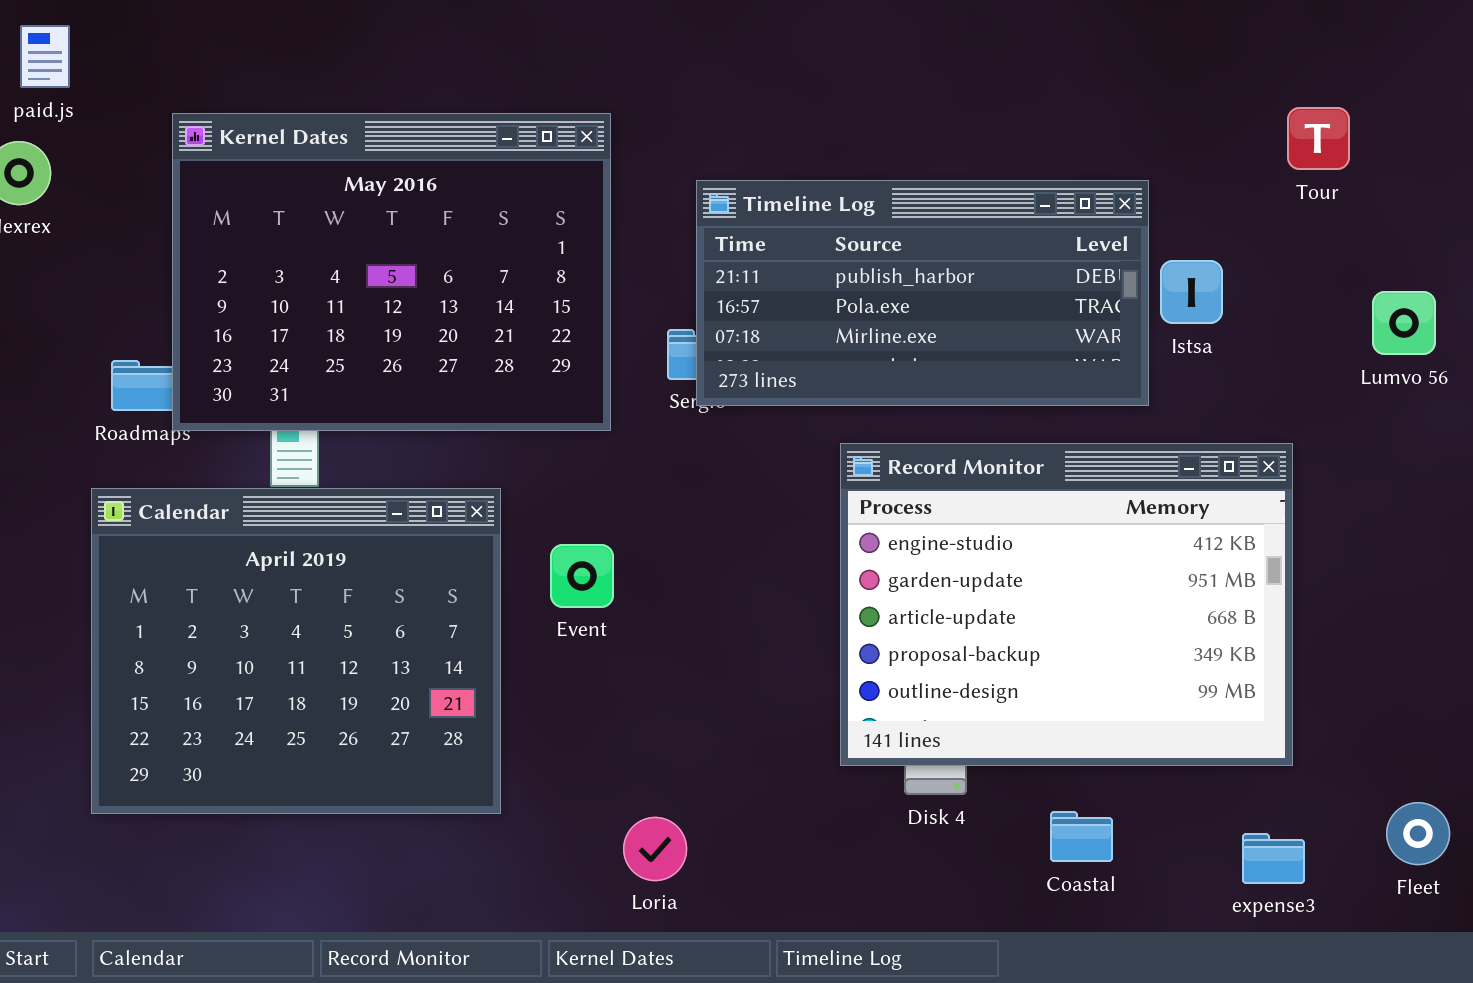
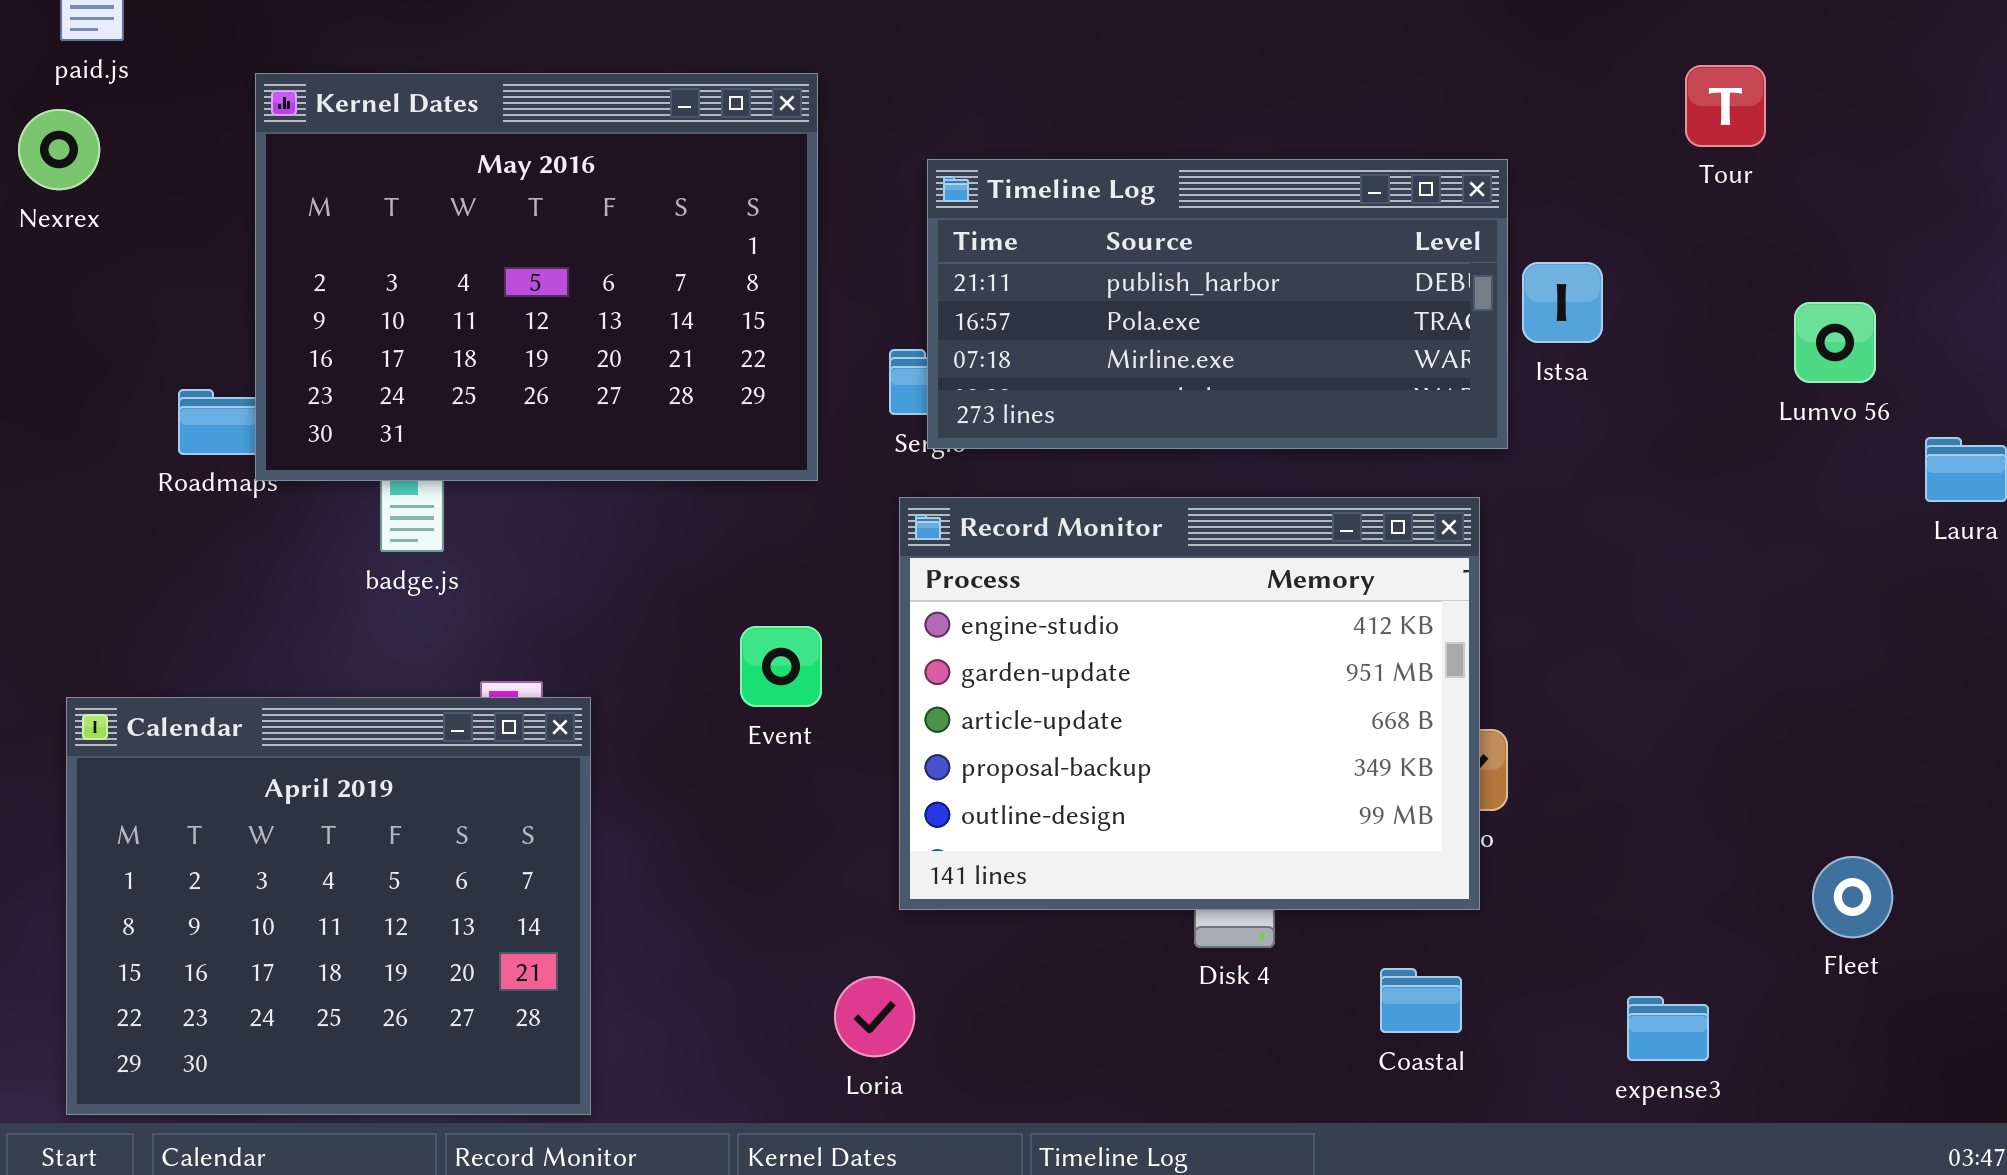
Record Monitor: [840,443,1293,766] -> [899,497,1480,910], moved
Calendar: [91,488,501,814] -> [66,697,591,1115], moved
Fleet: [1386,802,1450,865] -> [1812,856,1893,938], moved

